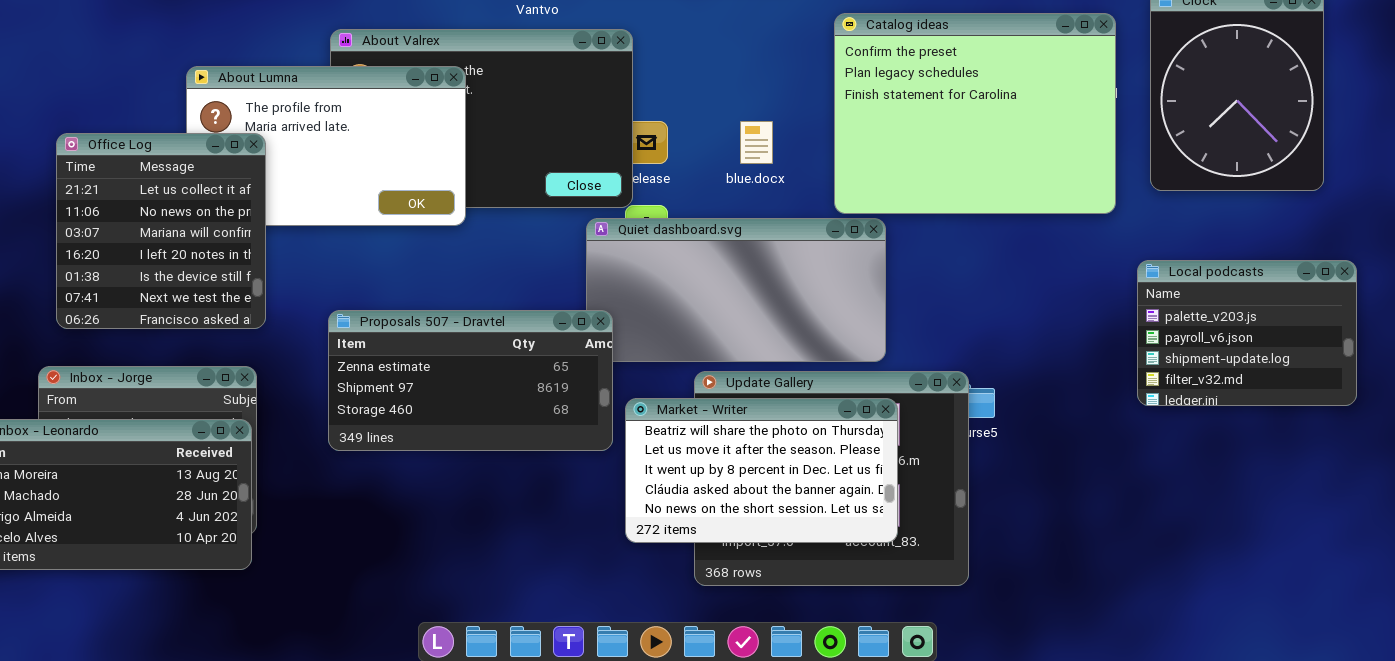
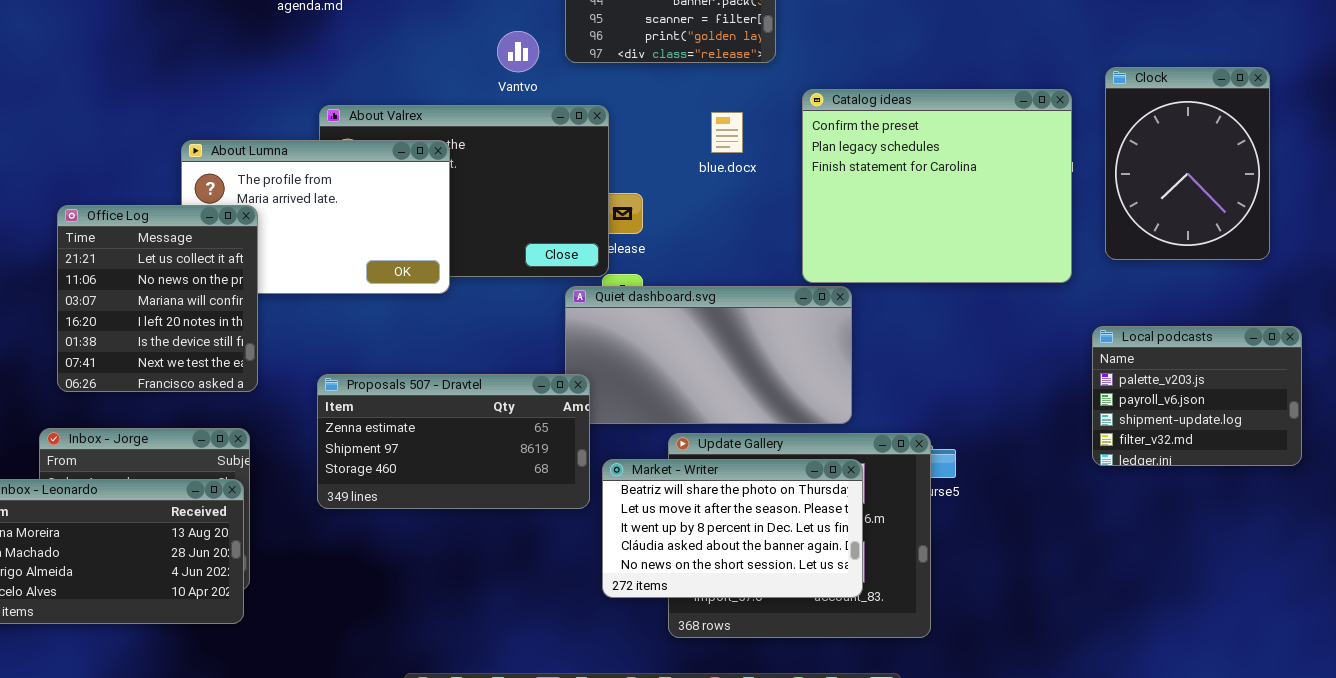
blue.docx: [740,121,773,164] -> [711,112,743,153], moved

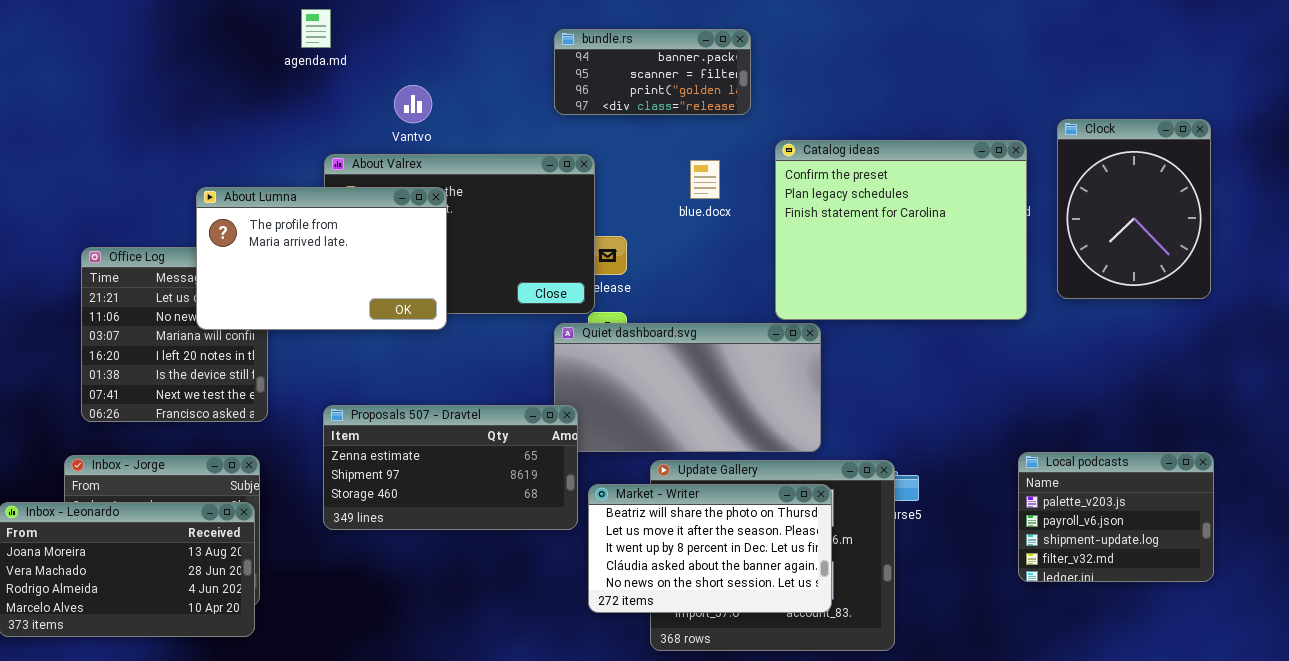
Vantvo: [497,31,539,72] -> [394,85,432,123], moved
About Lumna: [181,140,450,294] -> [196,187,447,330], raised
Local podcasts: [1092,326,1302,466] -> [1018,452,1214,582], moved

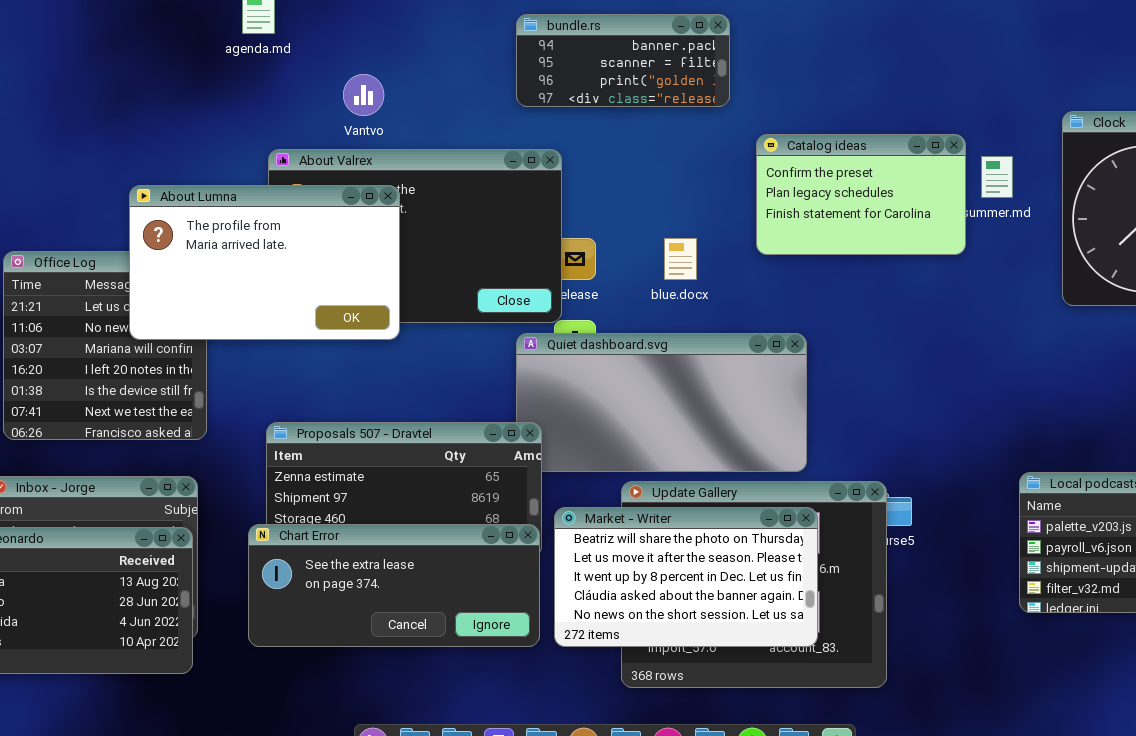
Catalog ideas: [775,140,1027,320] -> [756,134,966,255], resized
blue.docx: [690,160,720,199] -> [664,238,697,280], moved
Chart Error: none -> [248,524,540,647], opened

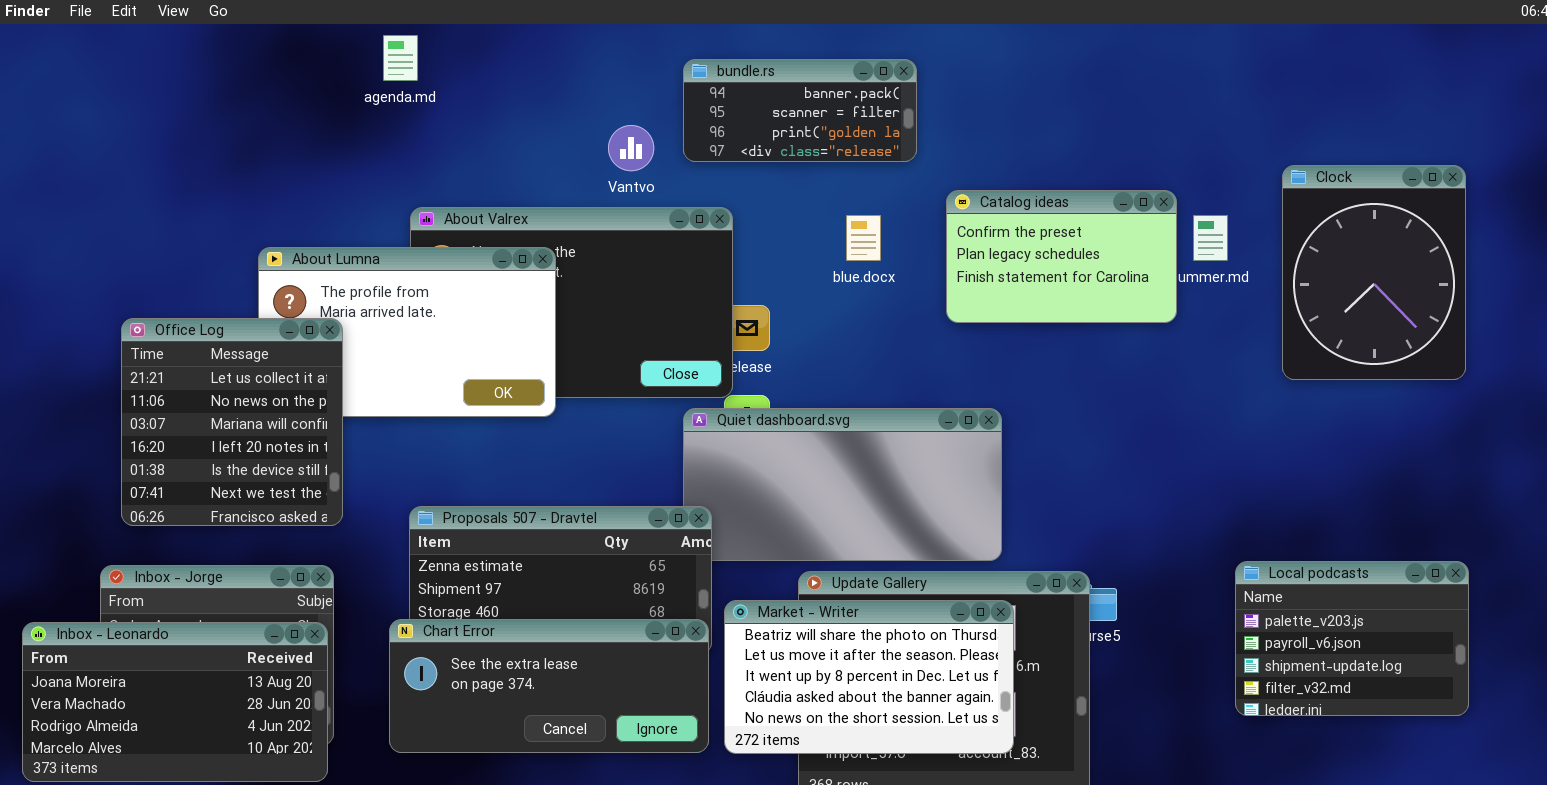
Vantvo: [343,74,384,116] -> [608,125,654,171], moved
blue.docx: [664,238,697,280] -> [846,215,881,261], moved
Office Log: [3,251,207,440] -> [121,318,343,526], raised

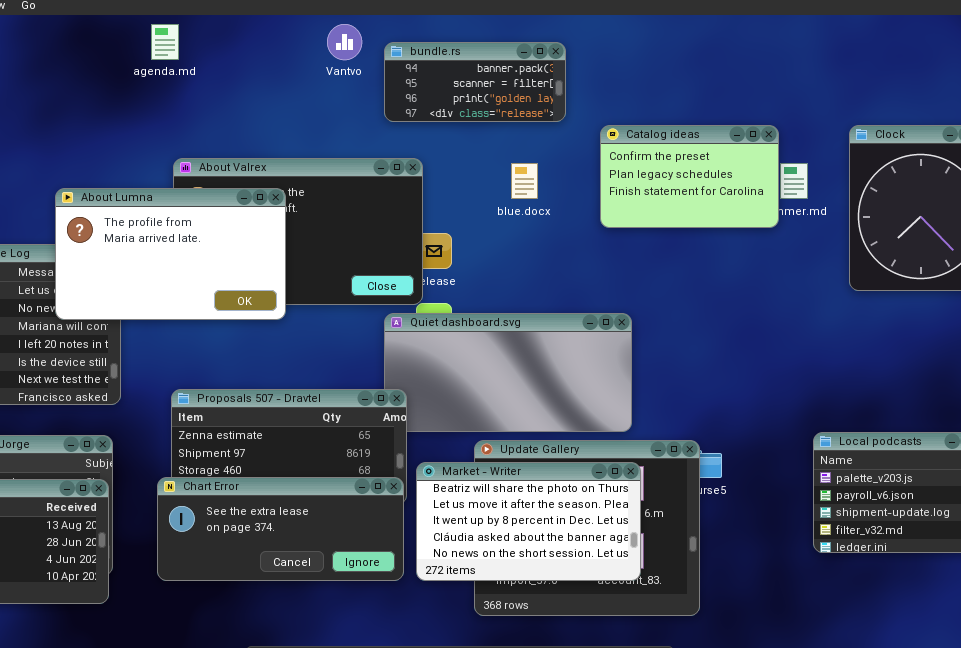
Vantvo: [608,125,654,171] -> [327,24,362,60], moved
Catalog ideas: [946,190,1177,323] -> [600,125,779,228], moved
About Lumna: [258,247,556,417] -> [55,188,286,320], raised

